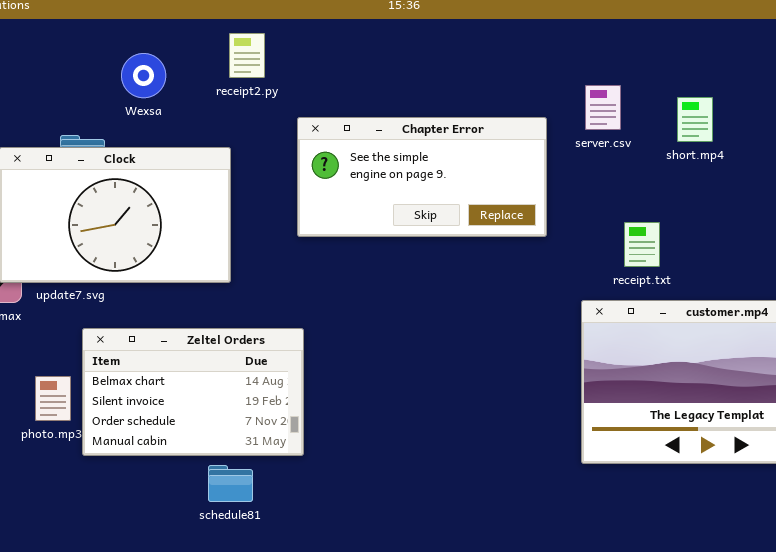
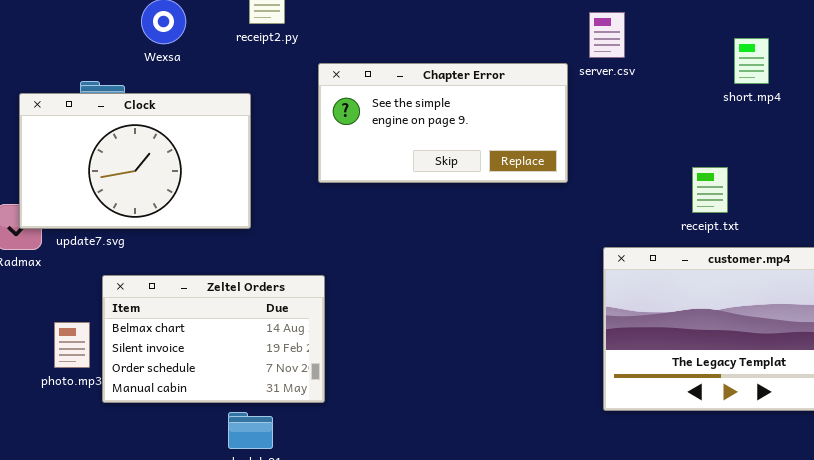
server.csv: [585,85,621,130] -> [589,12,625,58], moved
short.mp4: [677,97,713,142] -> [734,38,769,84], moved
receipt.txt: [624,222,660,267] -> [692,167,728,213], moved

